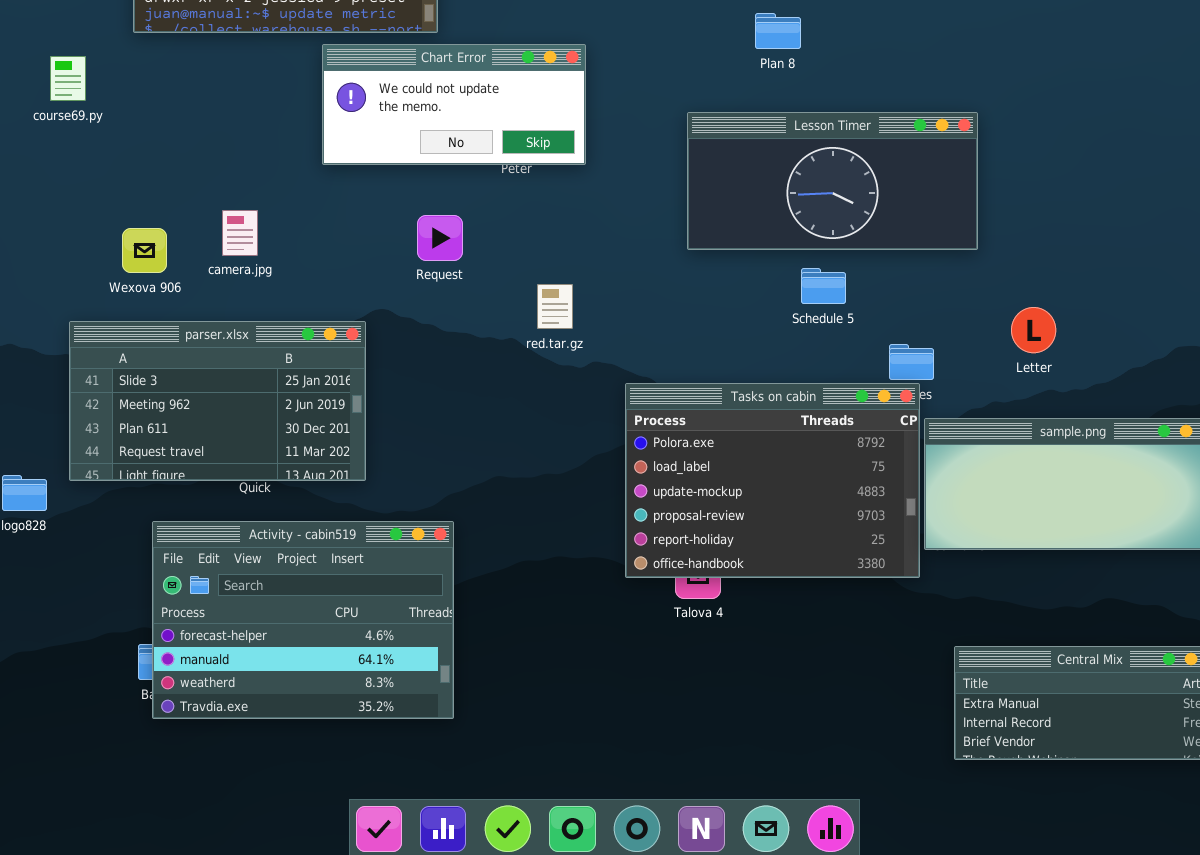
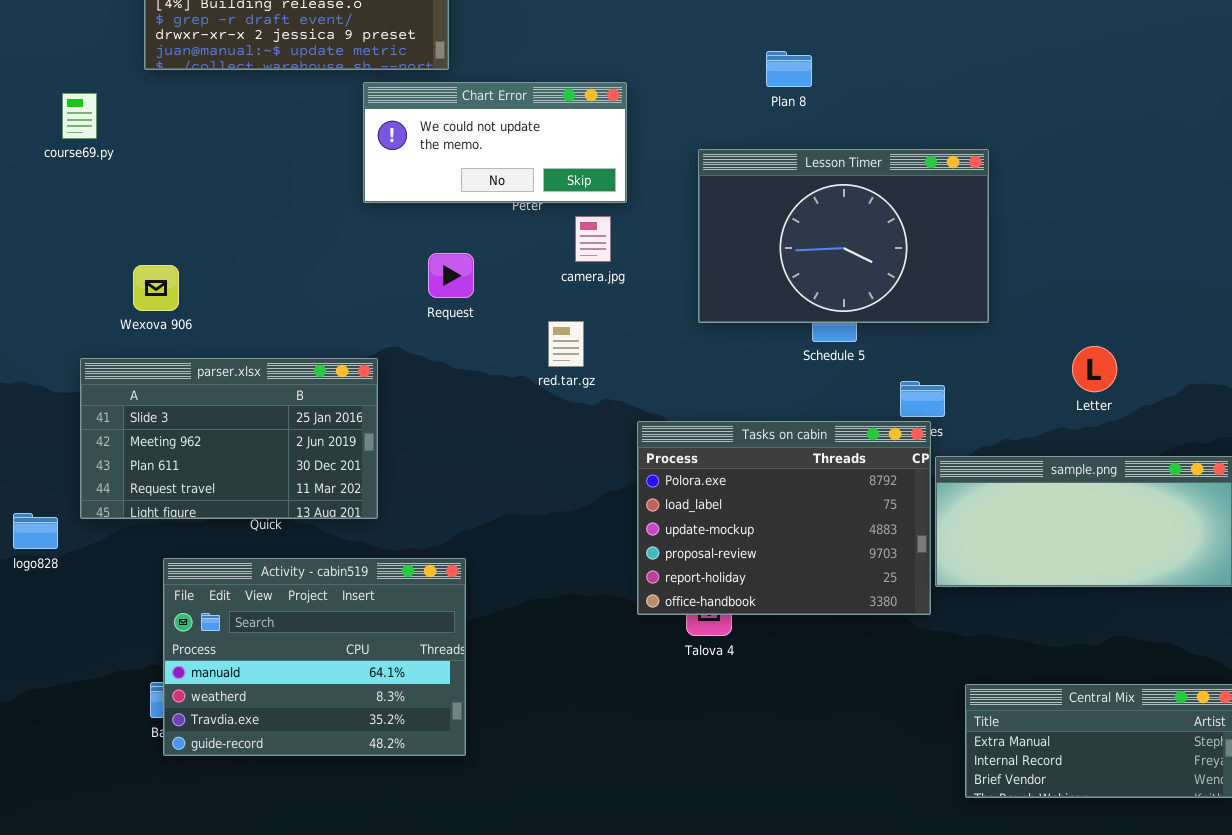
Chart Error: [322,44,586,165] -> [363,82,627,203], moved
Lesson Timer: [687,112,978,250] -> [698,149,989,323], resized
camera.jpg: [222,210,258,256] -> [575,216,611,262], moved
Letter: [1011,307,1056,353] -> [1072,346,1117,392], moved
Activity - cabin519: [152,521,454,719] -> [163,558,466,756], scrolled down 1 row

